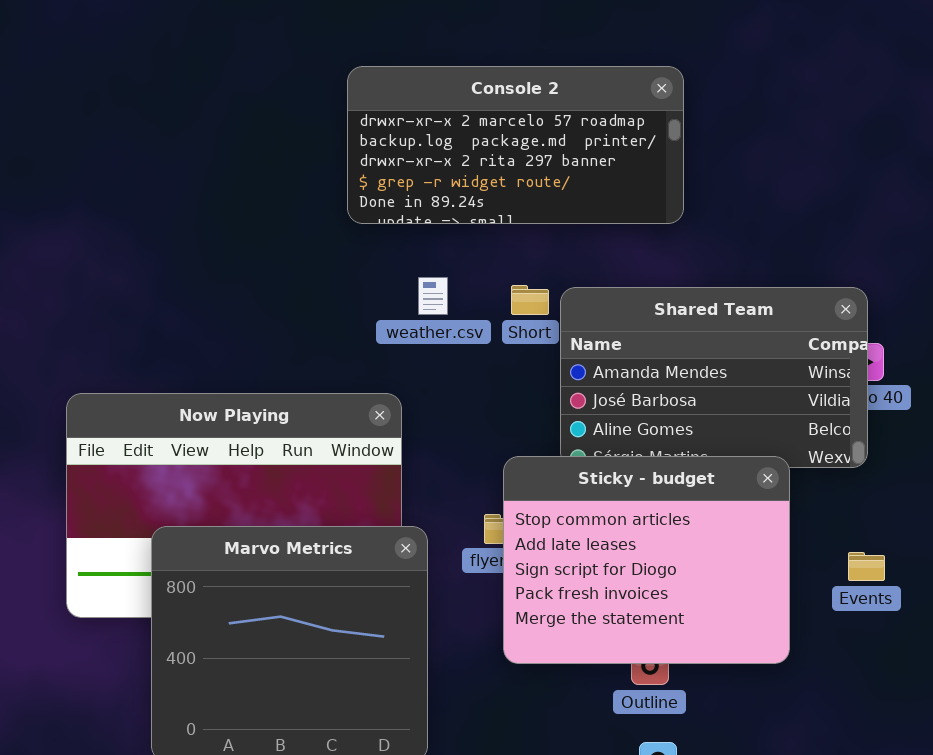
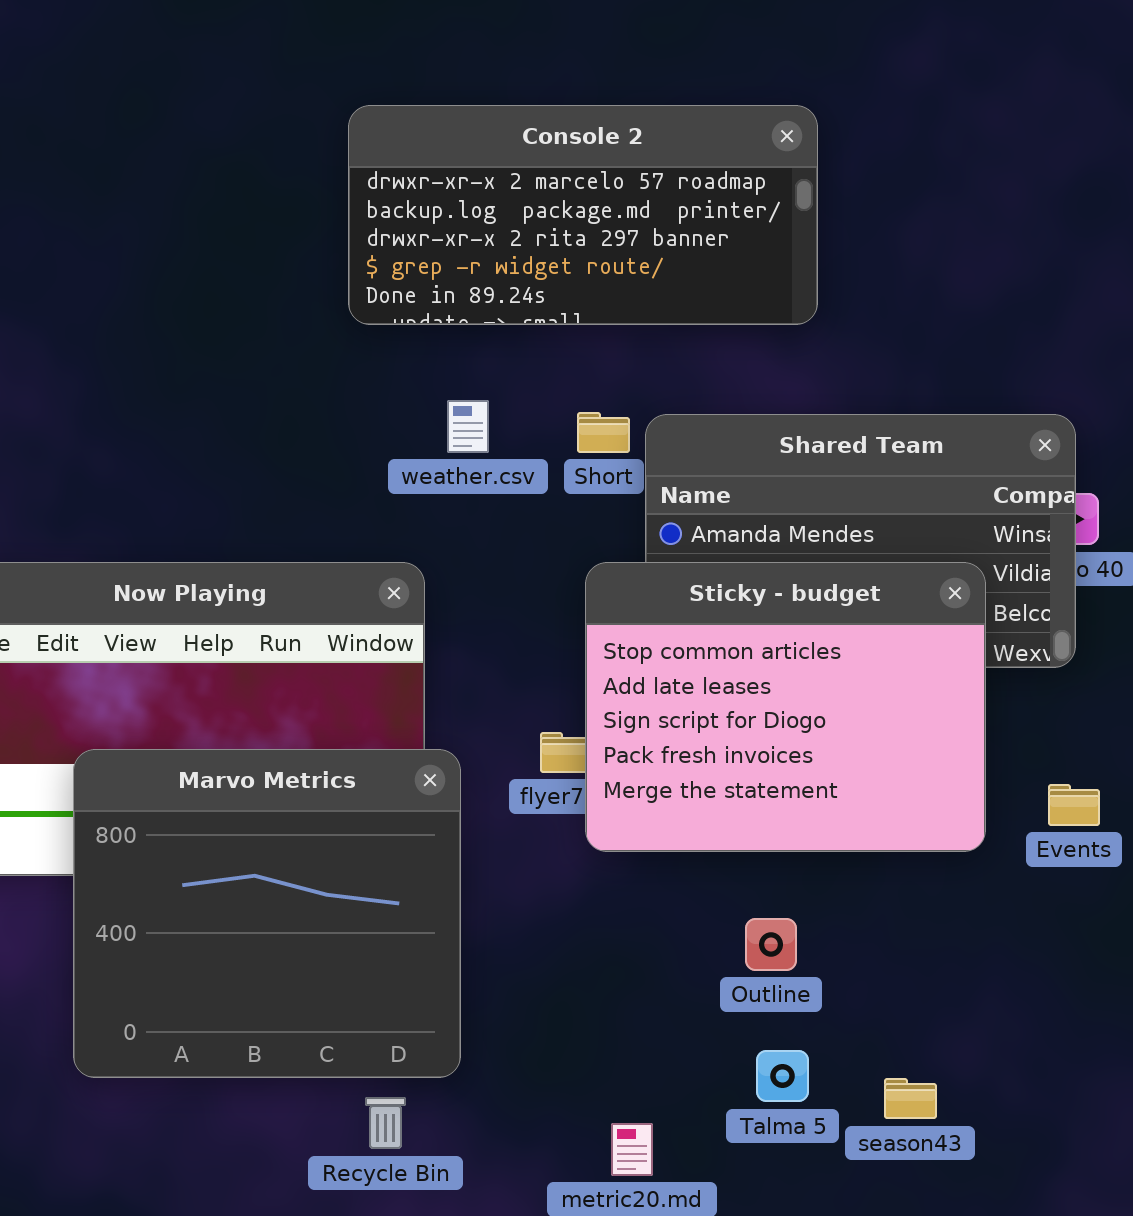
Sticky - budget: [503,456,790,664] -> [585,562,986,852], moved

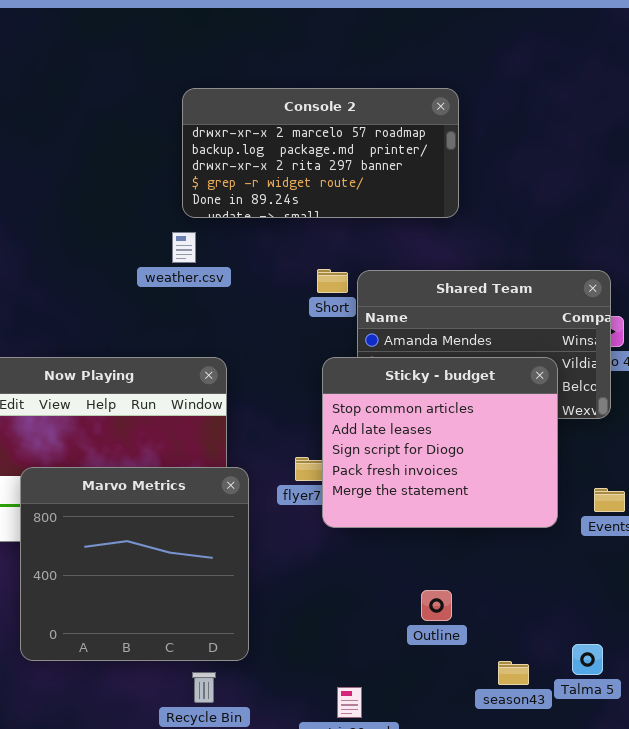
weather.csv: [447,400,489,453] -> [172,232,196,263], moved
Outline: [745,918,797,971] -> [421,590,452,621], moved
Talma 5: [756,1050,809,1102] -> [572,644,603,675], moved

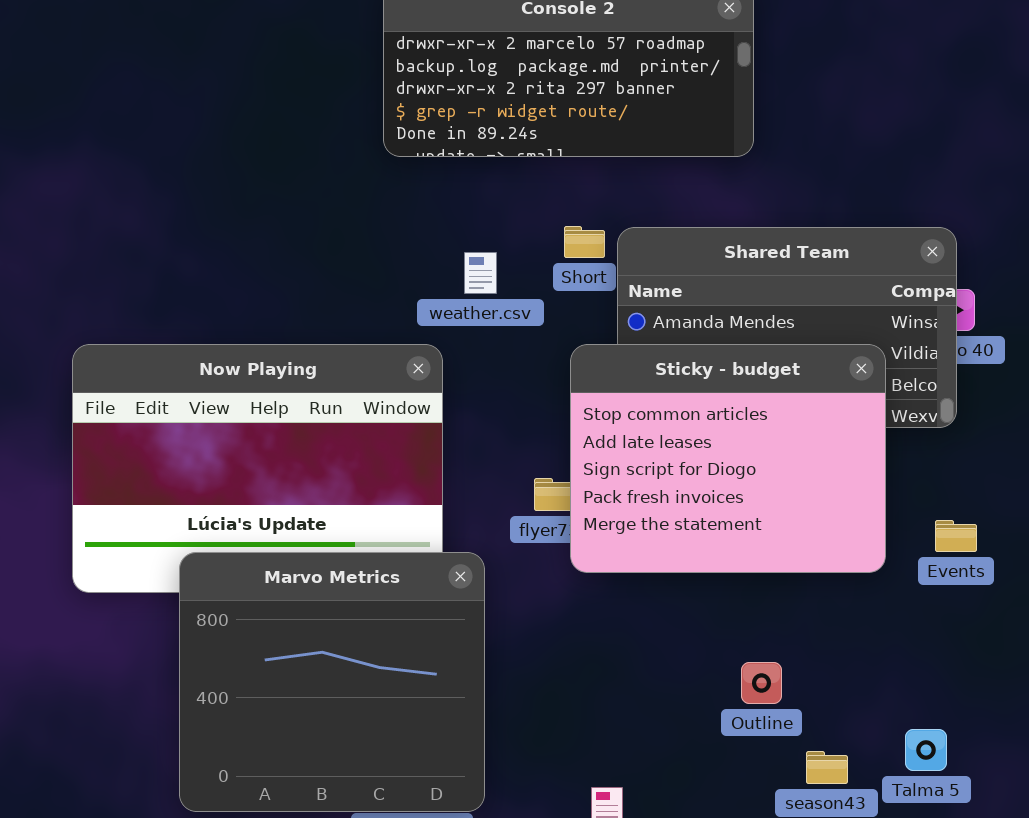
weather.csv: [172,232,196,263] -> [464,252,497,294], moved
Marvo Metrics: [20,467,249,661] -> [179,552,485,812], moved
Outline: [421,590,452,621] -> [741,662,782,704], moved

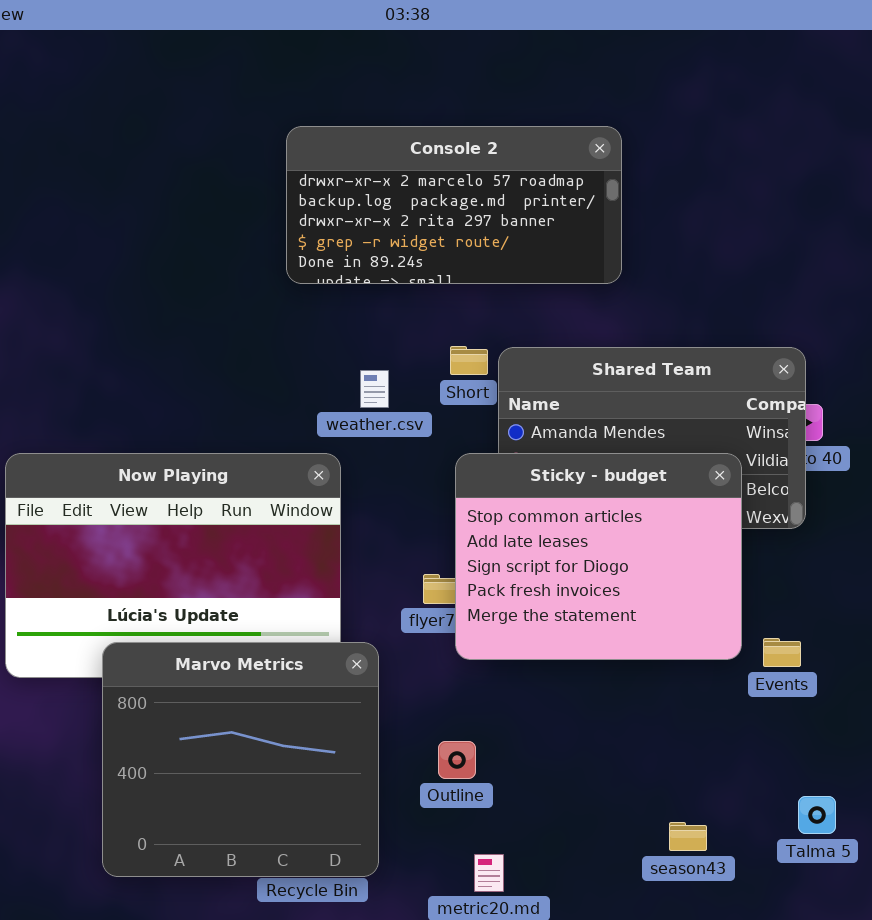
Events: [935,520,977,552] -> [763,638,801,667], moved
Outline: [741,662,782,704] -> [438,741,476,779], moved
Talma 5: [905,729,947,771] -> [798,796,836,834], moved

